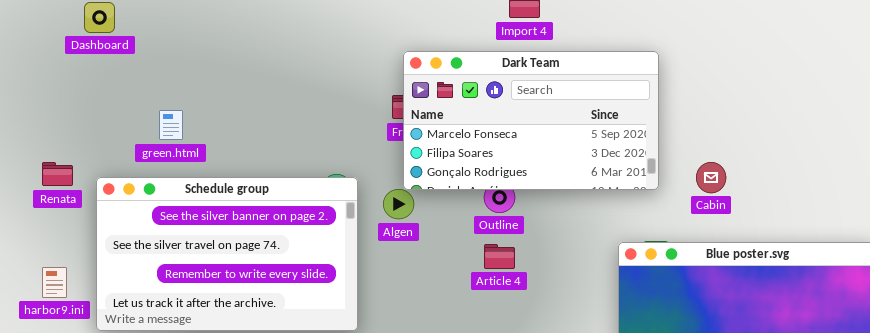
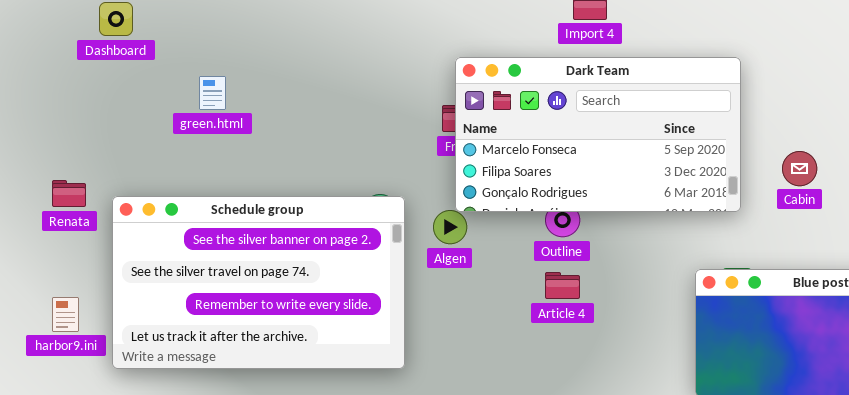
green.html: [159,110,183,140] -> [199,76,226,110], moved
Cabin: [696,162,726,193] -> [782,151,817,186], moved

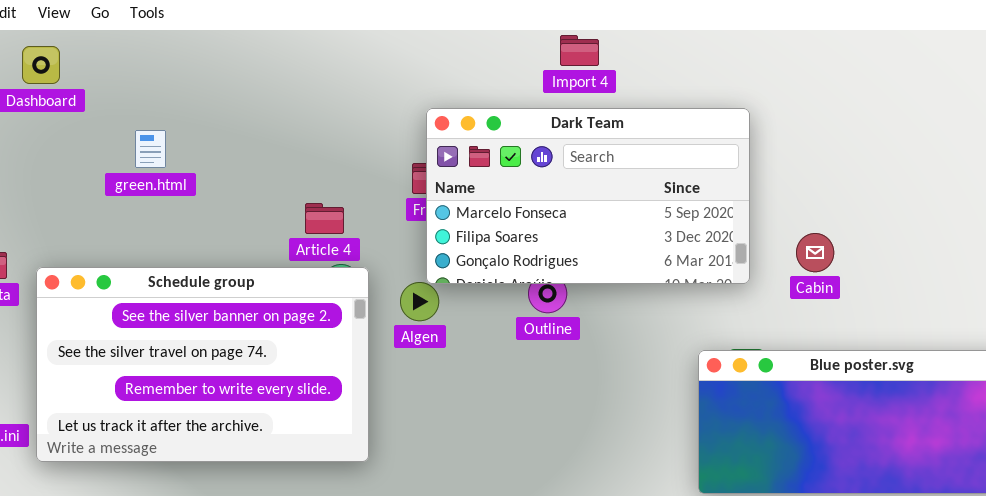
Cabin: [782,151,817,186] -> [796,233,834,272], moved
Article 4: [545,272,580,299] -> [305,203,344,234], moved

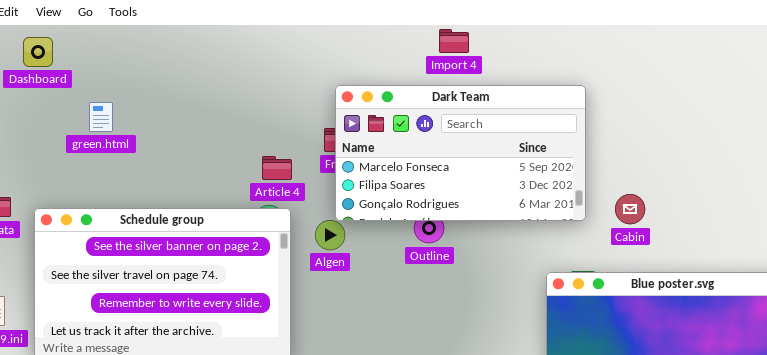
green.html: [135,130,166,168] -> [89,102,113,132], moved
Article 4: [305,203,344,234] -> [262,156,292,180], moved
Cabin: [796,233,834,272] -> [615,194,645,224], moved

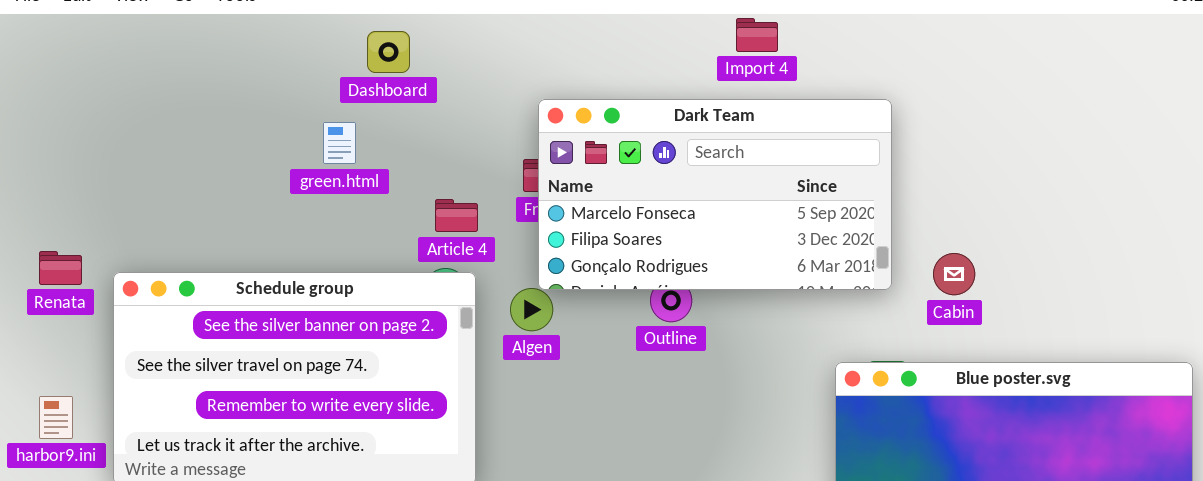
Import 4: [439,29,469,53] -> [736,18,778,52], moved
Dashboard: [23,37,53,67] -> [367,31,410,73], moved
green.html: [89,102,113,132] -> [323,122,356,164], moved

